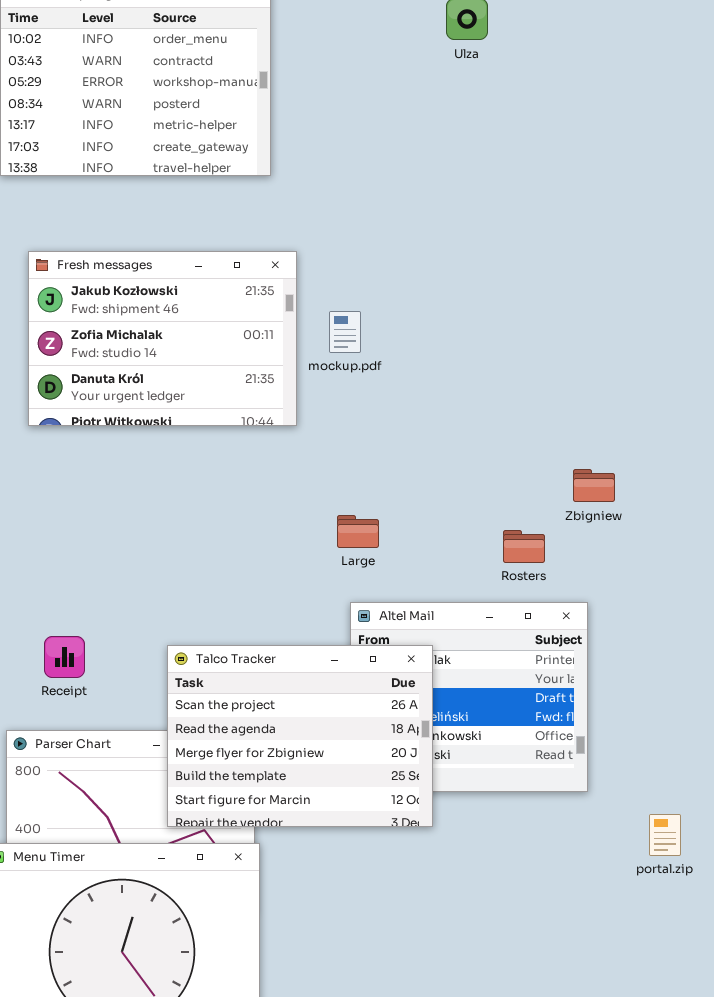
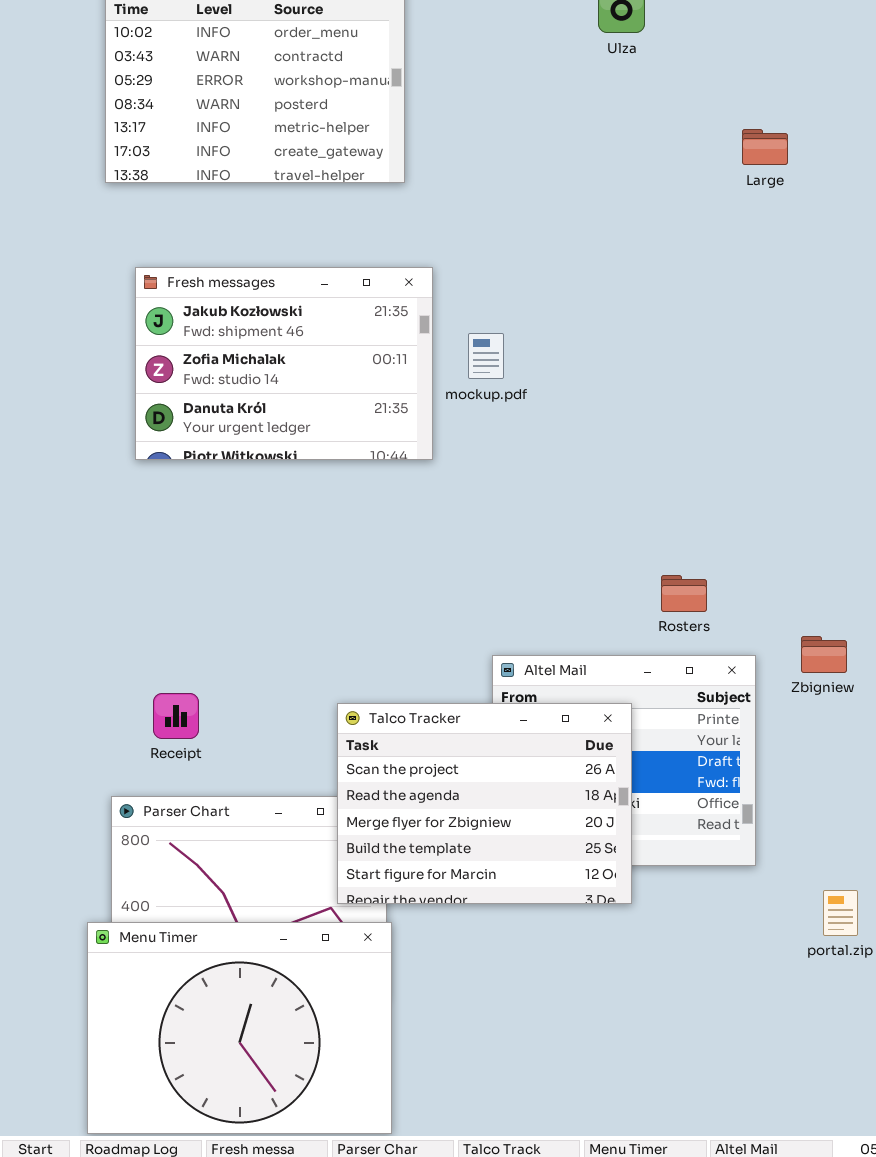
Zbigniew: [573,469,615,502] -> [801,636,847,673], moved
Large: [337,515,379,548] -> [742,129,788,165], moved
Talco Tracker: [167,645,433,827] -> [337,703,632,904], moved

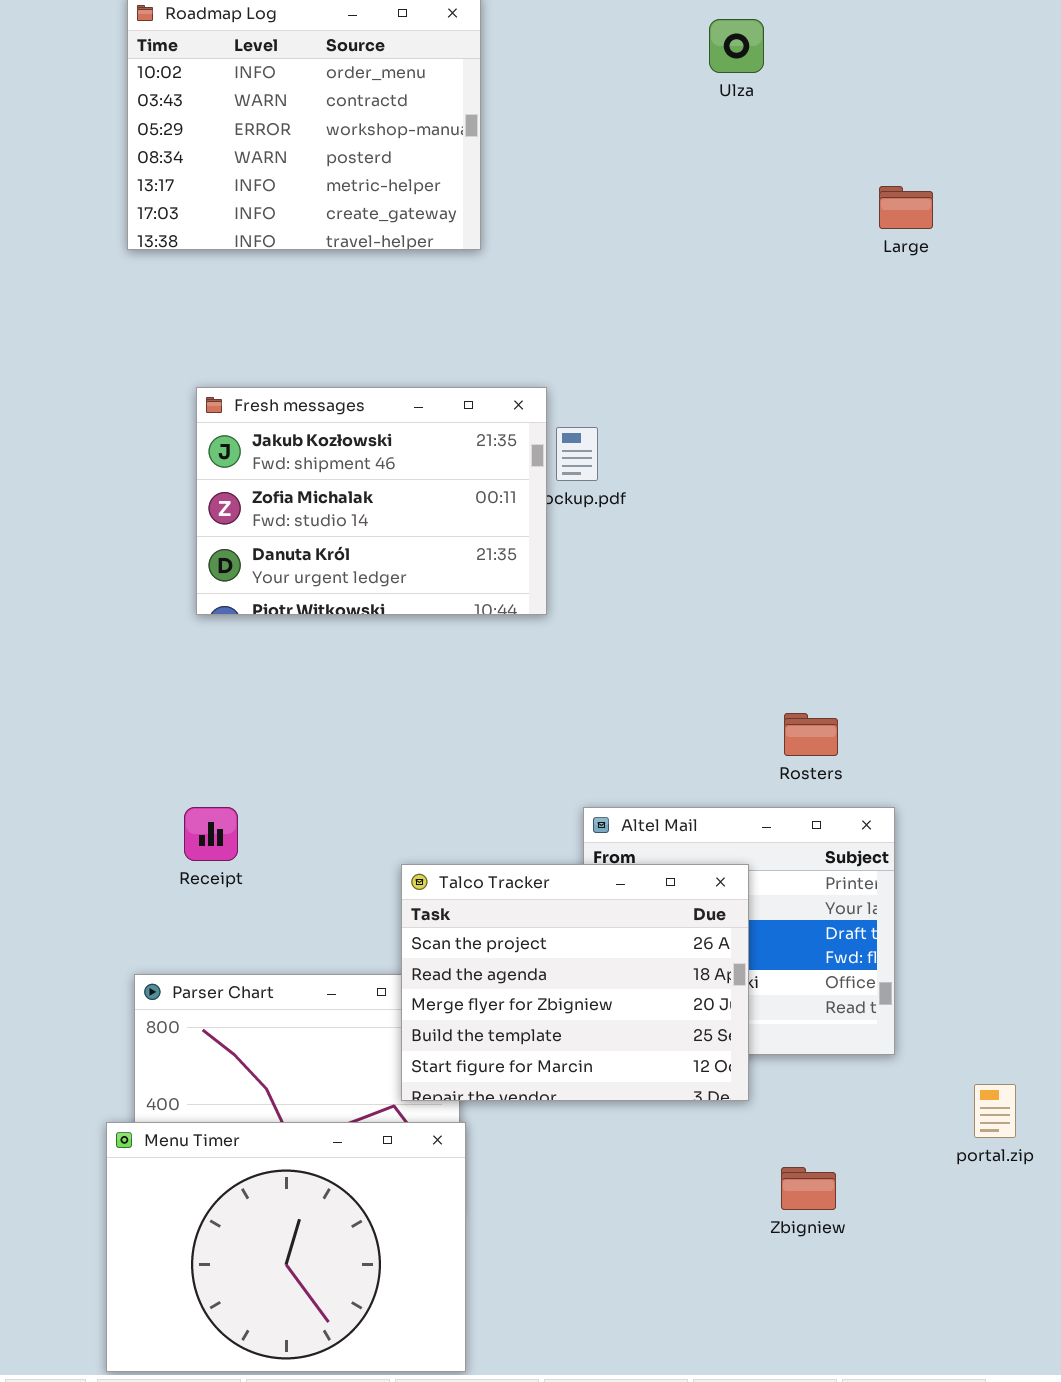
Fresh messages: [135,267,433,460] -> [196,387,547,615], moved
Zbigniew: [801,636,847,673] -> [781,1167,836,1210], moved
Receipt: [153,693,199,739] -> [184,807,238,861], moved

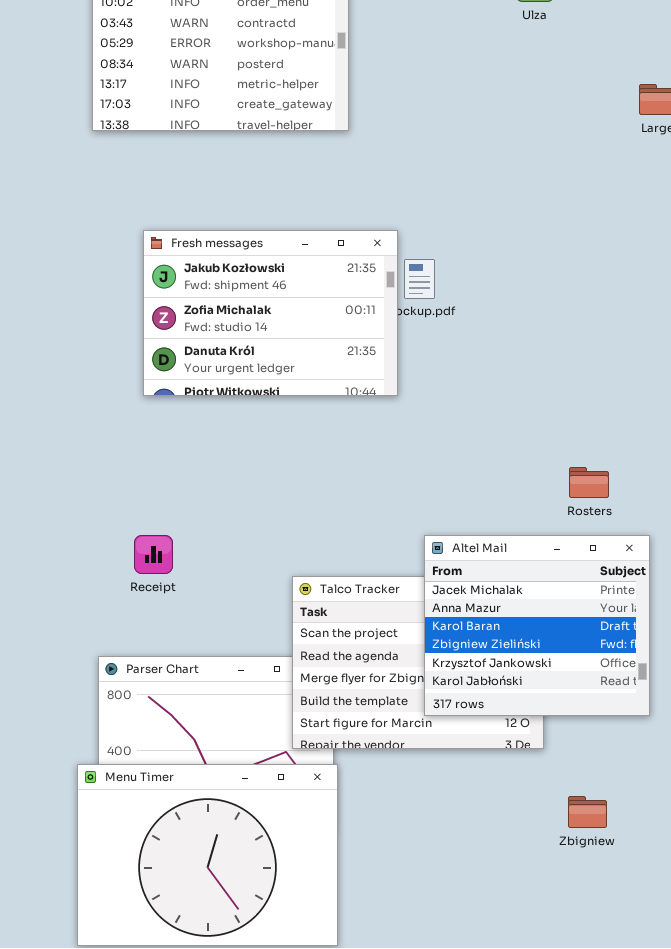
Altel Mail: [583,807,895,1055] -> [424,535,650,716], raised

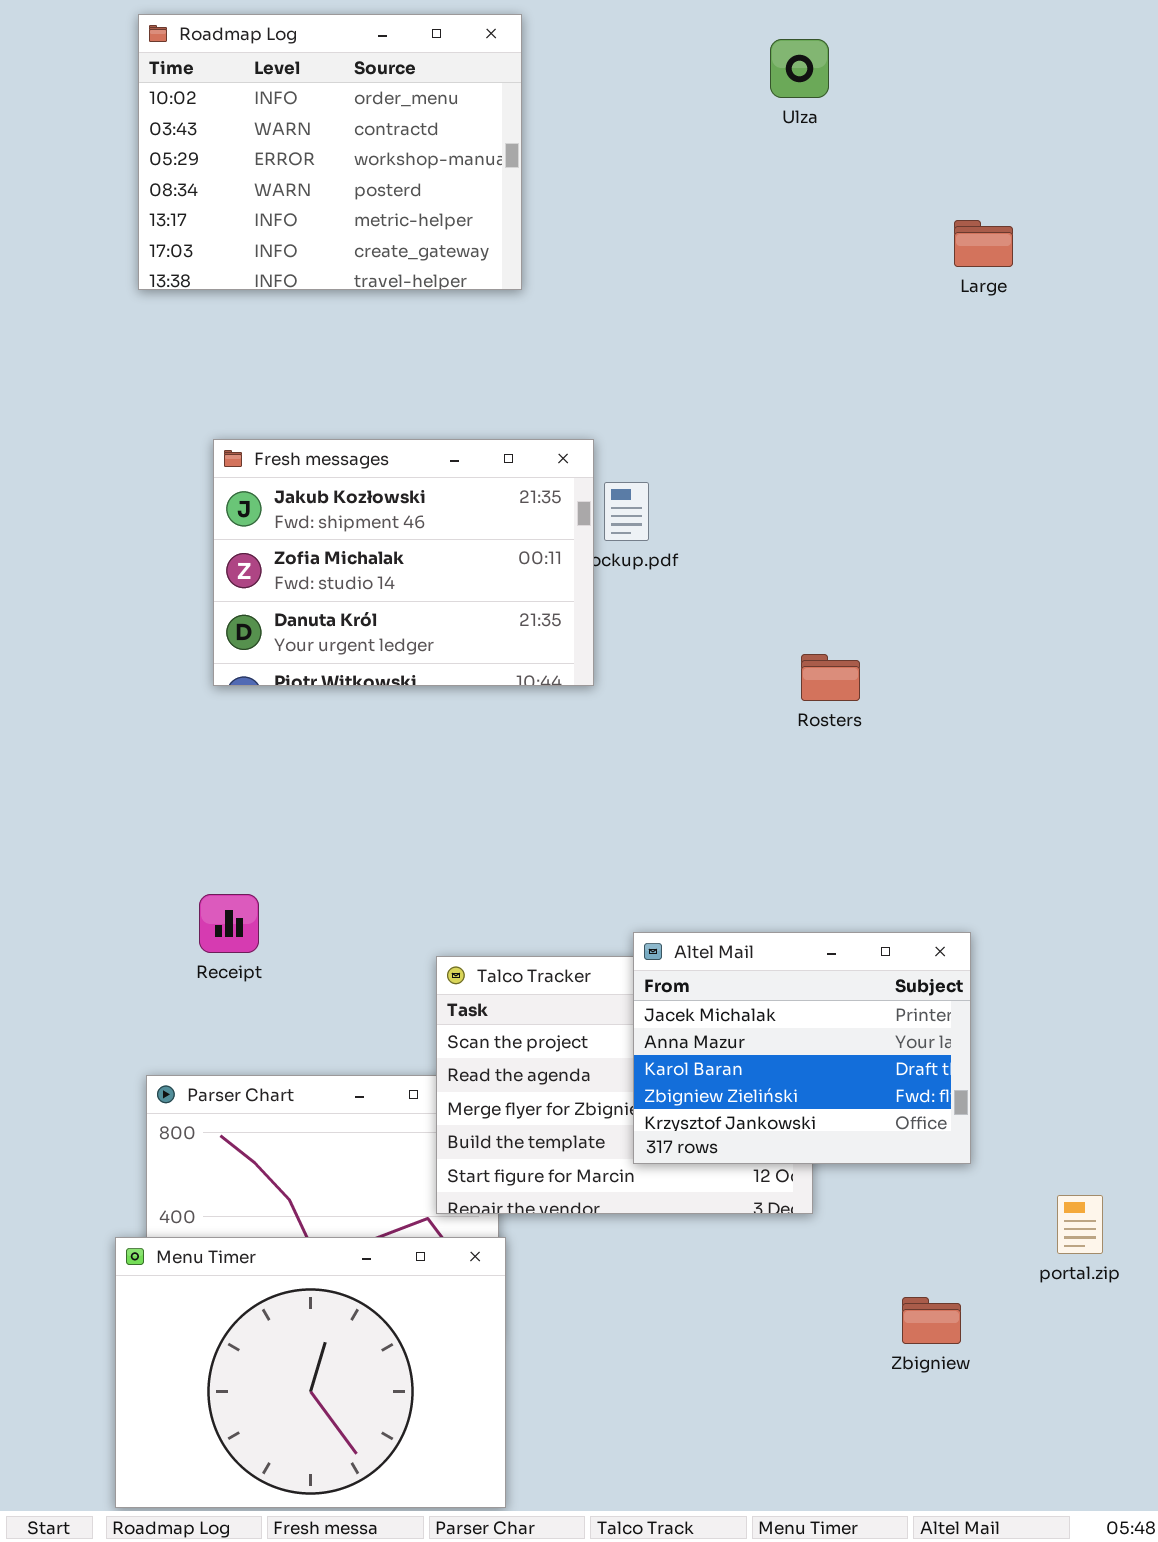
Rosters: [569,467,609,498] -> [801,654,860,701], moved
Altel Mail: [424,535,650,716] -> [633,932,971,1164], resized
Zbigniew: [568,796,607,828] -> [902,1297,961,1344], moved

